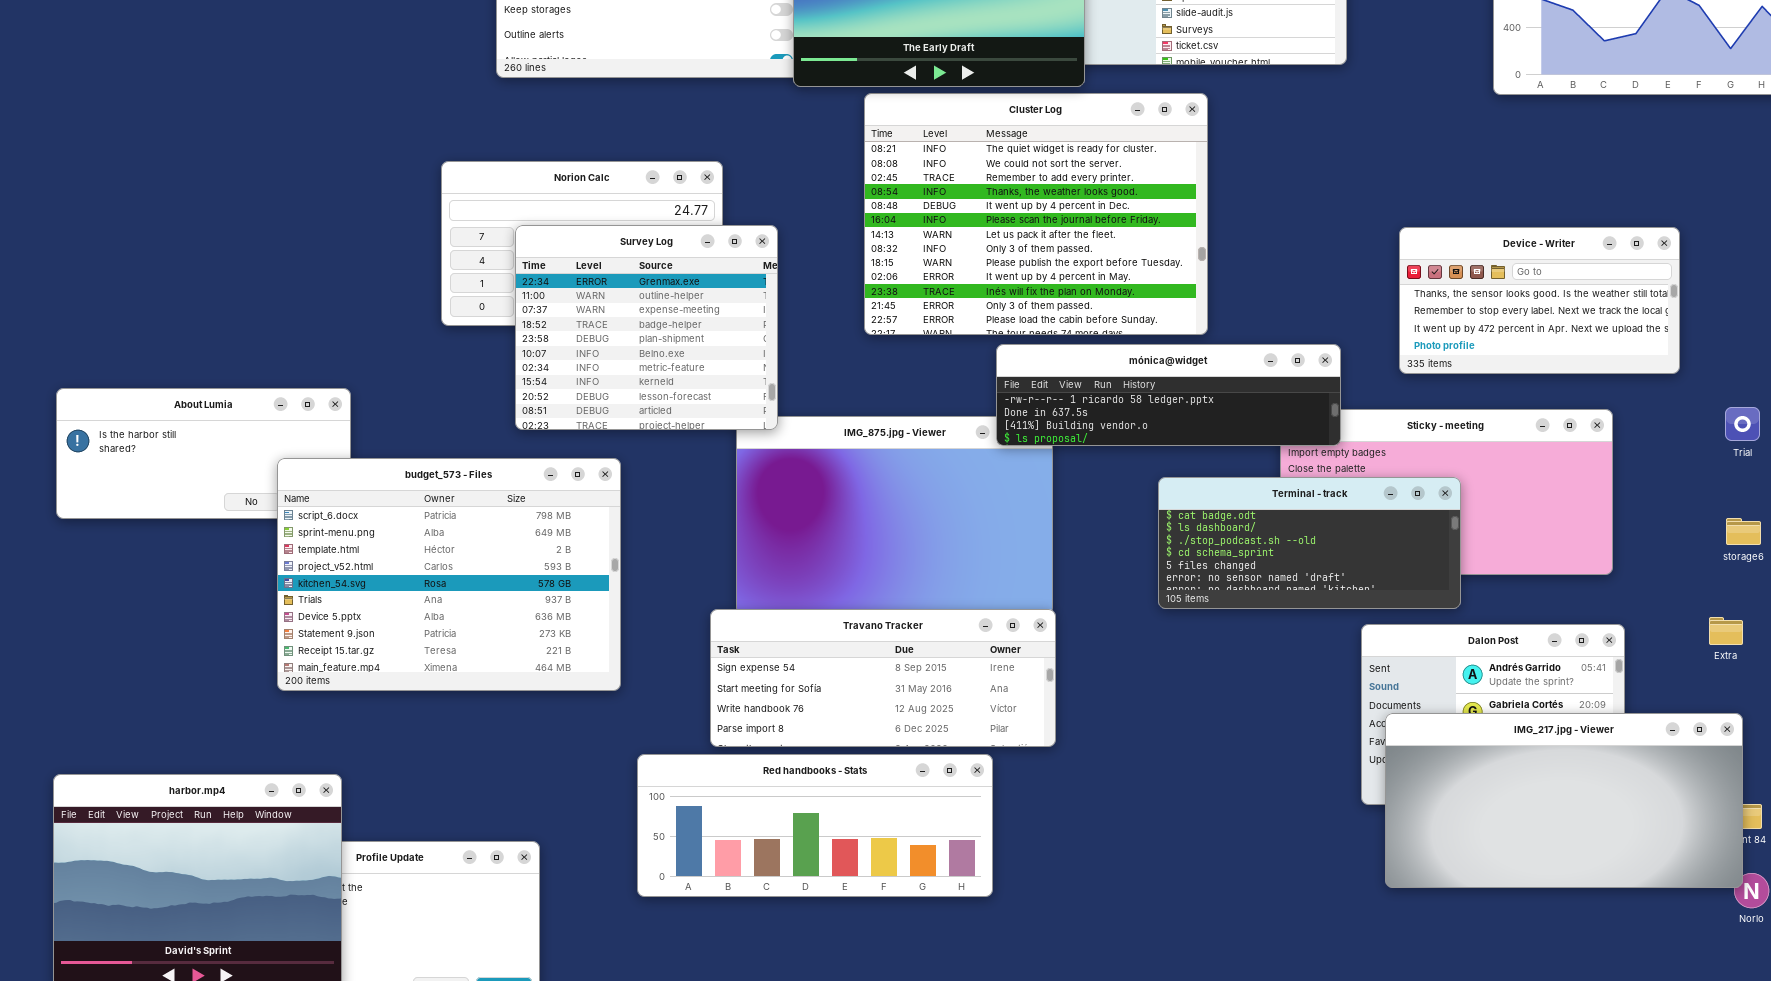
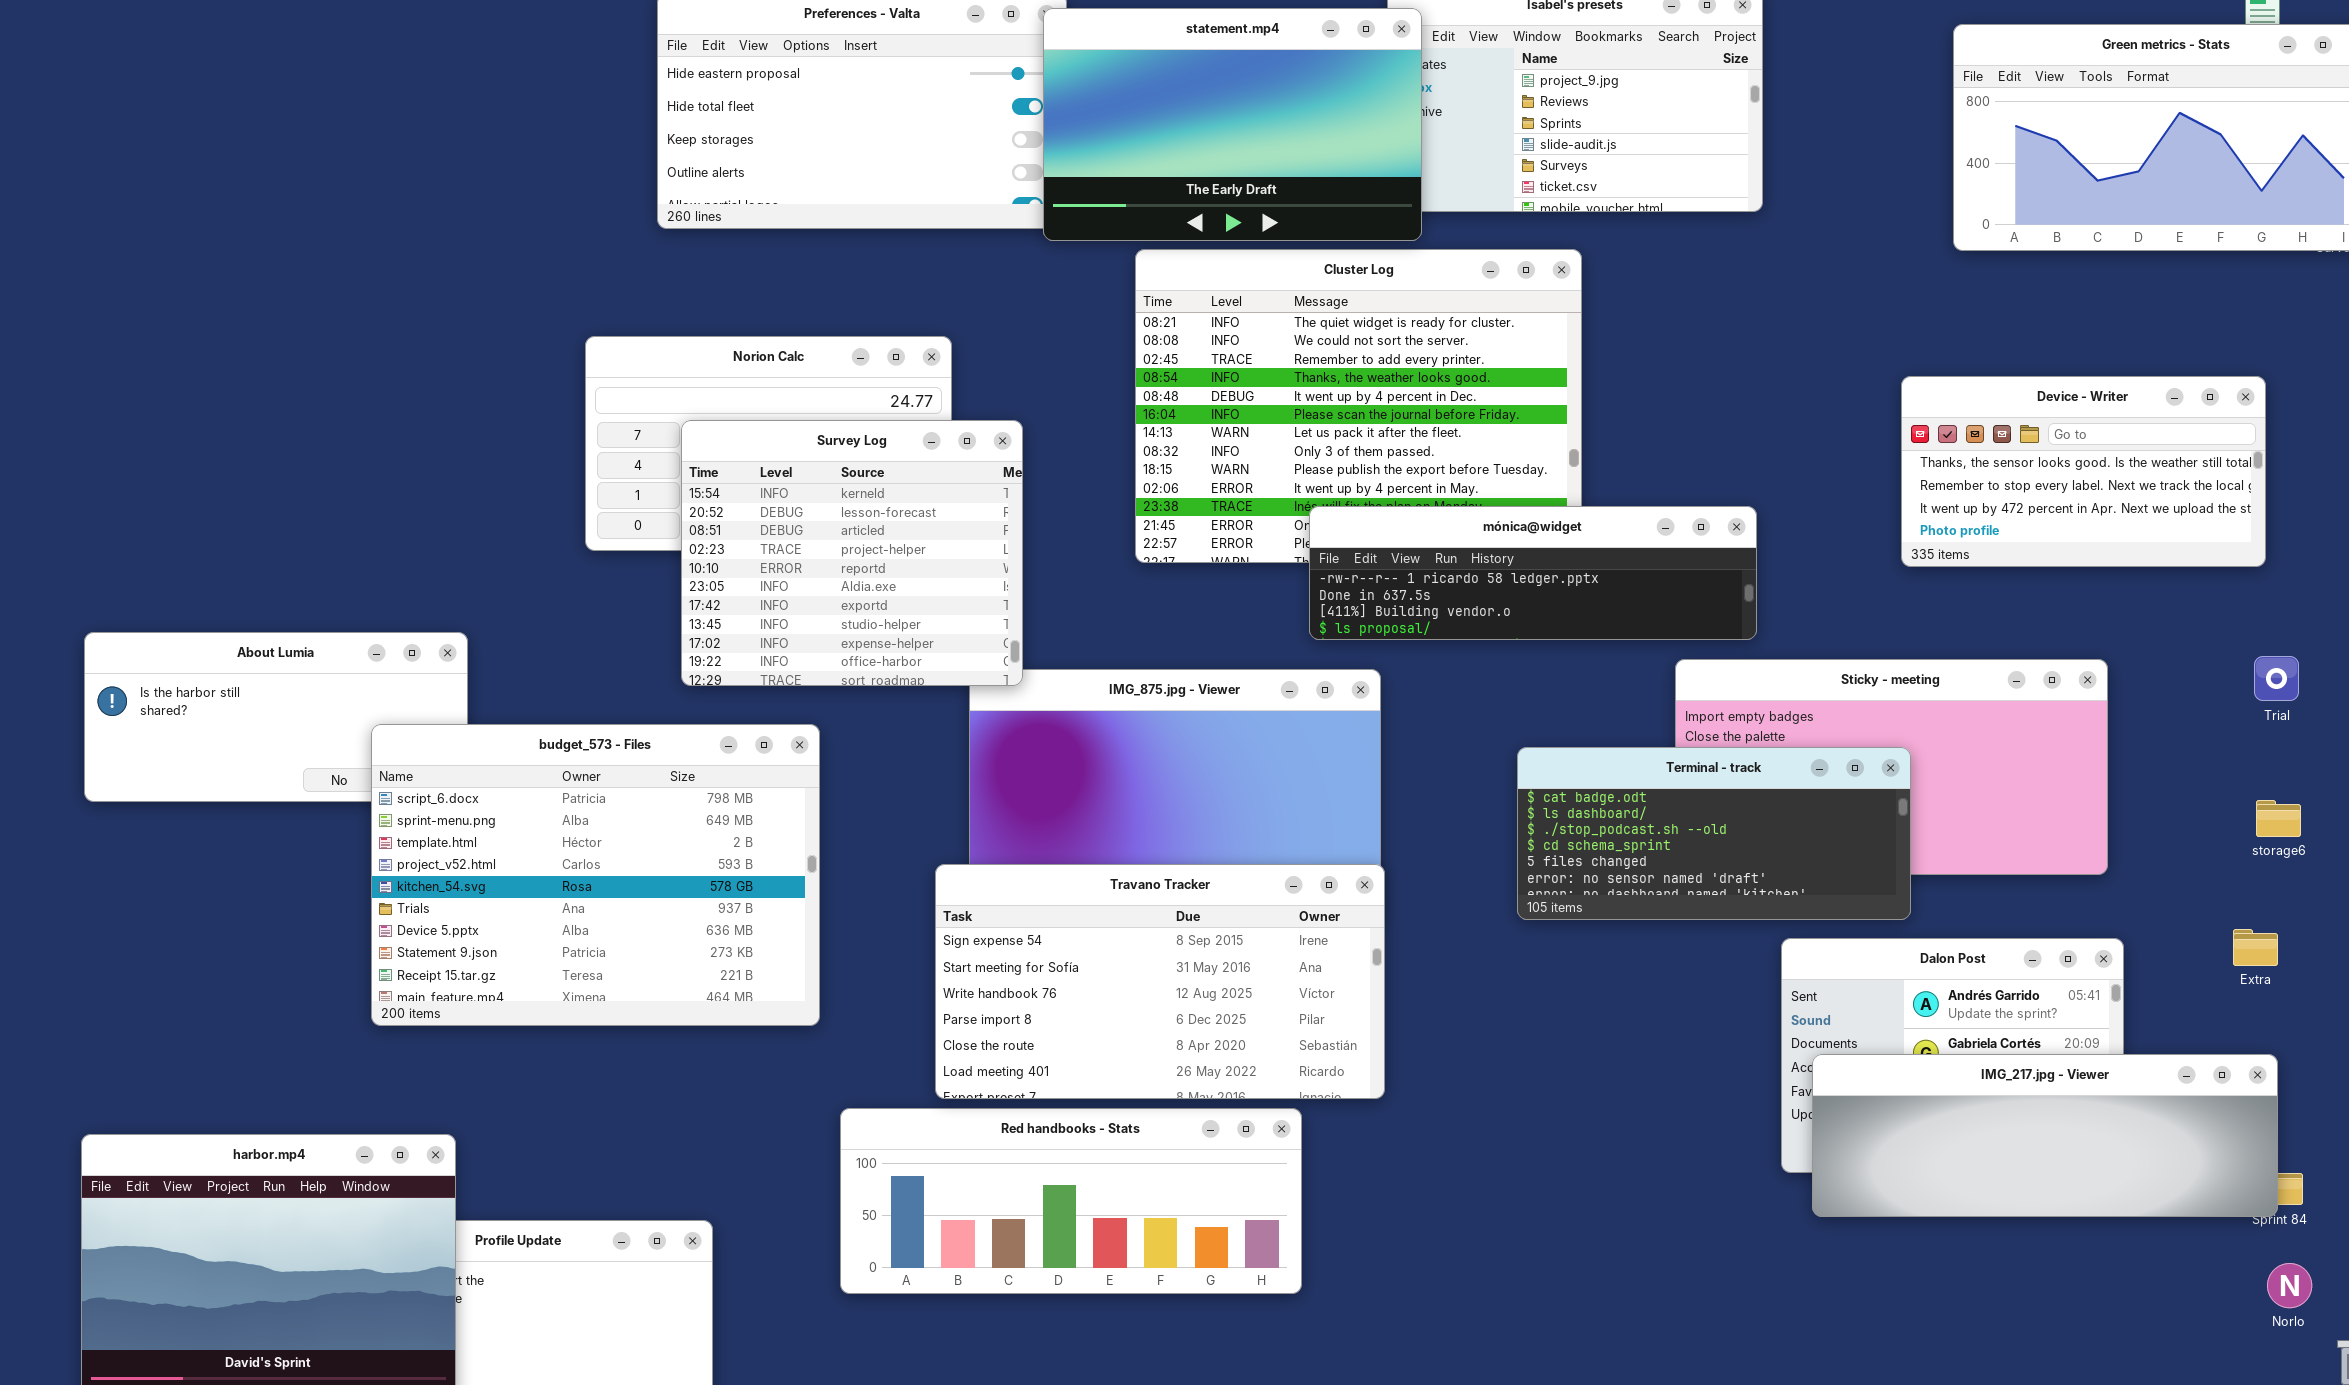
Survey Log: [515,225,778,430] -> [681,420,1023,686], scrolled down 7 rows
Device - Writer: [1399,227,1680,374] -> [1901,376,2266,567], moved
mónica@widget: [996,344,1341,446] -> [1309,506,1757,640], moved
Travano Tracker: [710,609,1056,747] -> [935,864,1385,1099], resized
IMG_217.jpg - Viewer: [1385,713,1743,888] -> [1812,1054,2278,1217], resized

